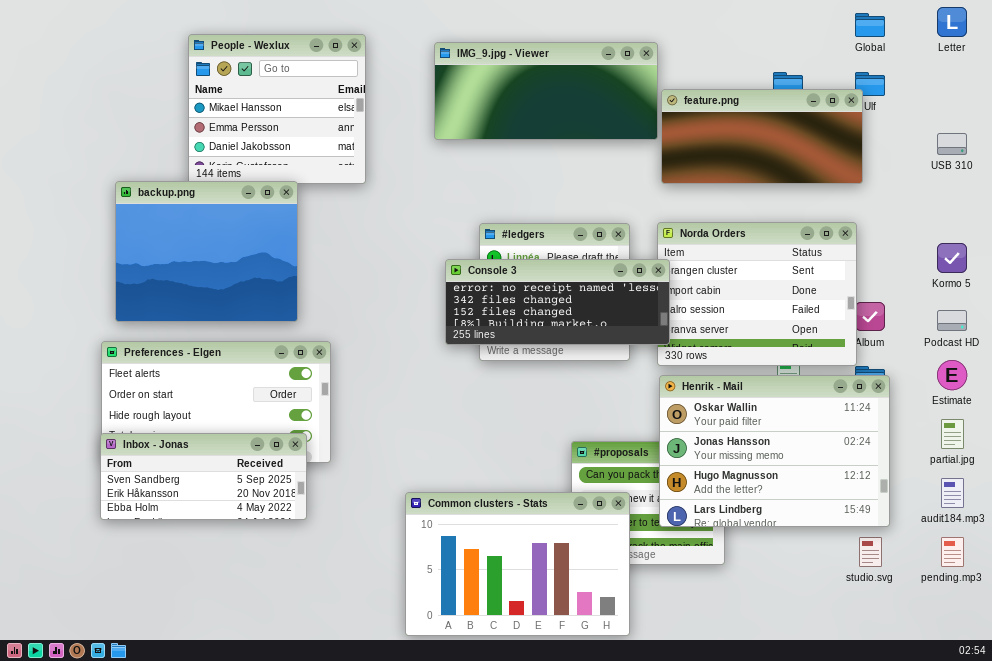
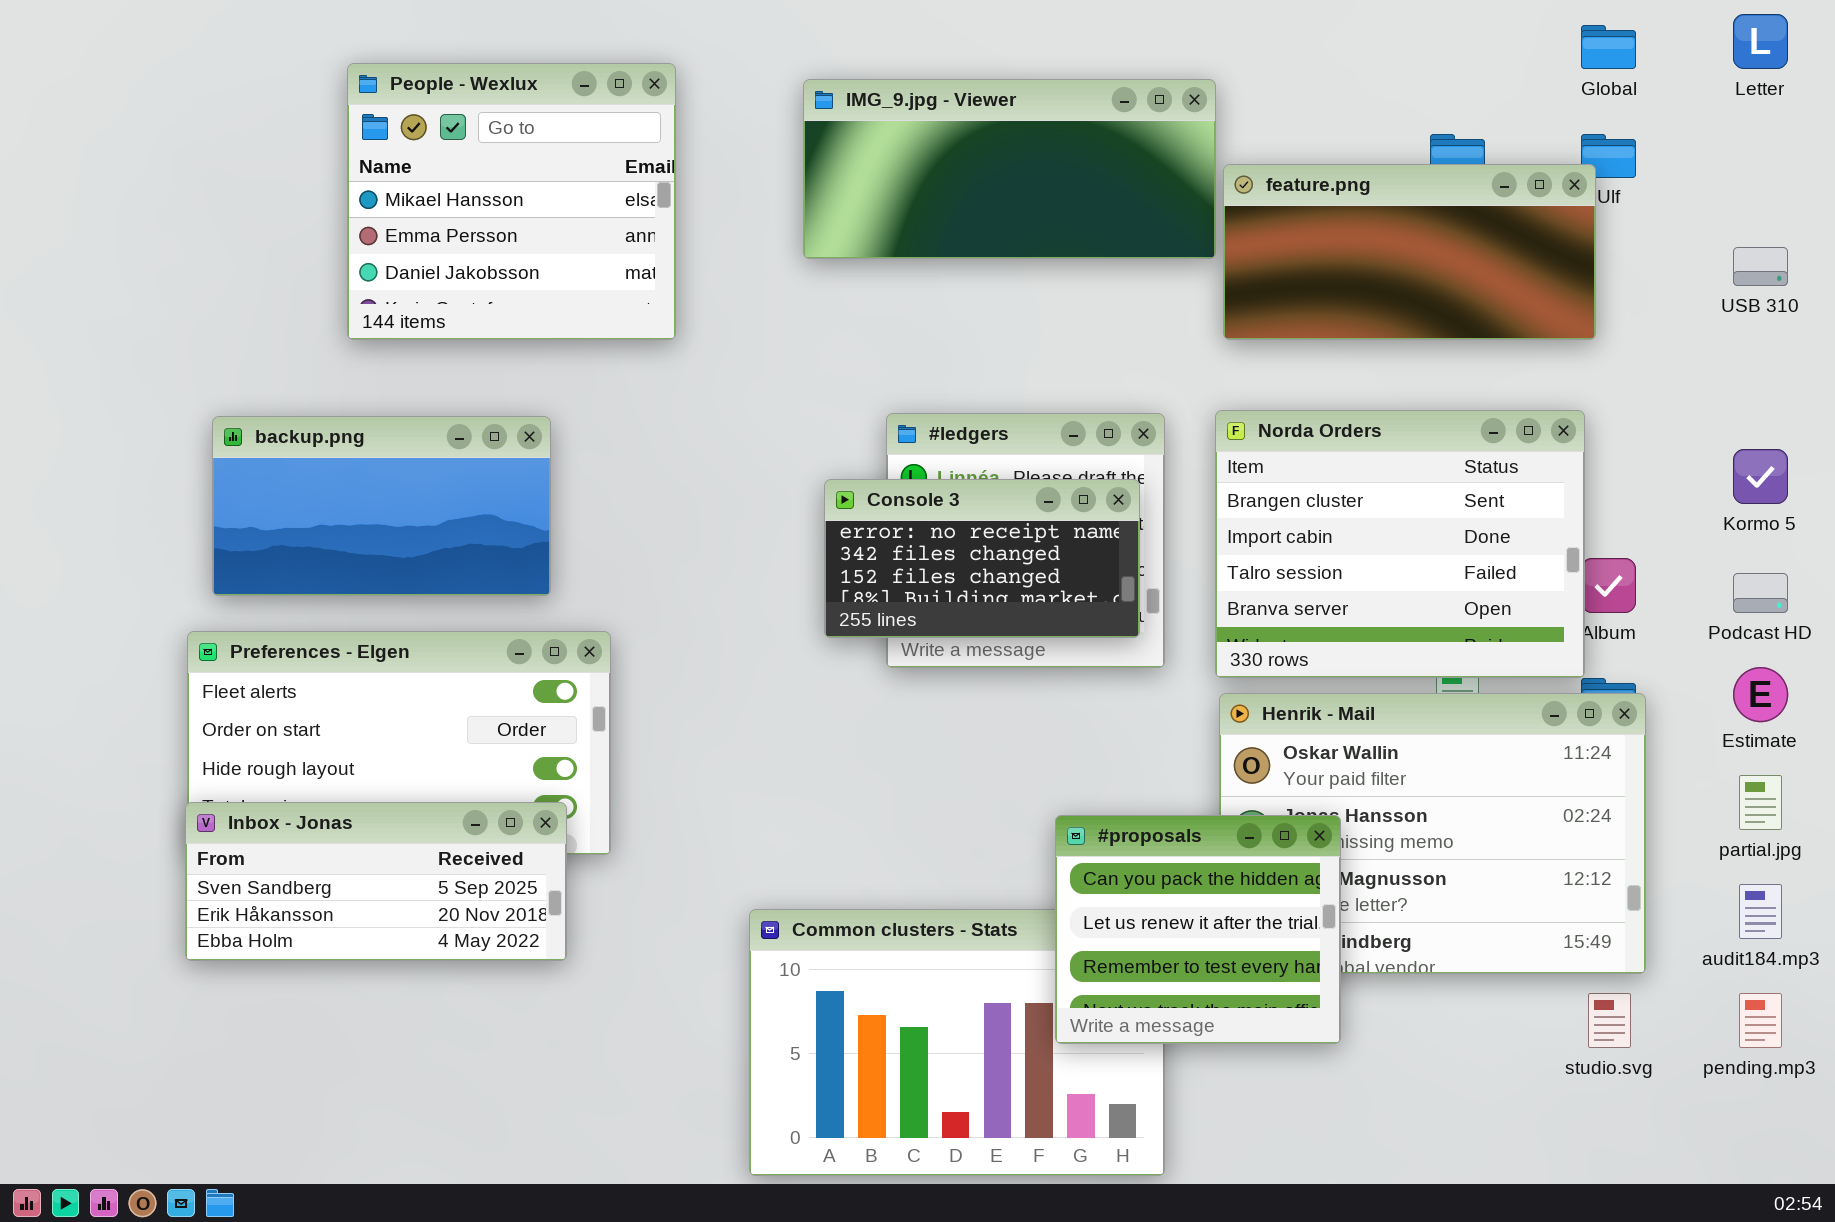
backup.png: [115,181,298,322] -> [212,416,551,596], resized
Console 3: [445,259,670,345] -> [824,479,1140,638], resized
#proposals: [571,441,725,565] -> [1055,815,1341,1044], raised

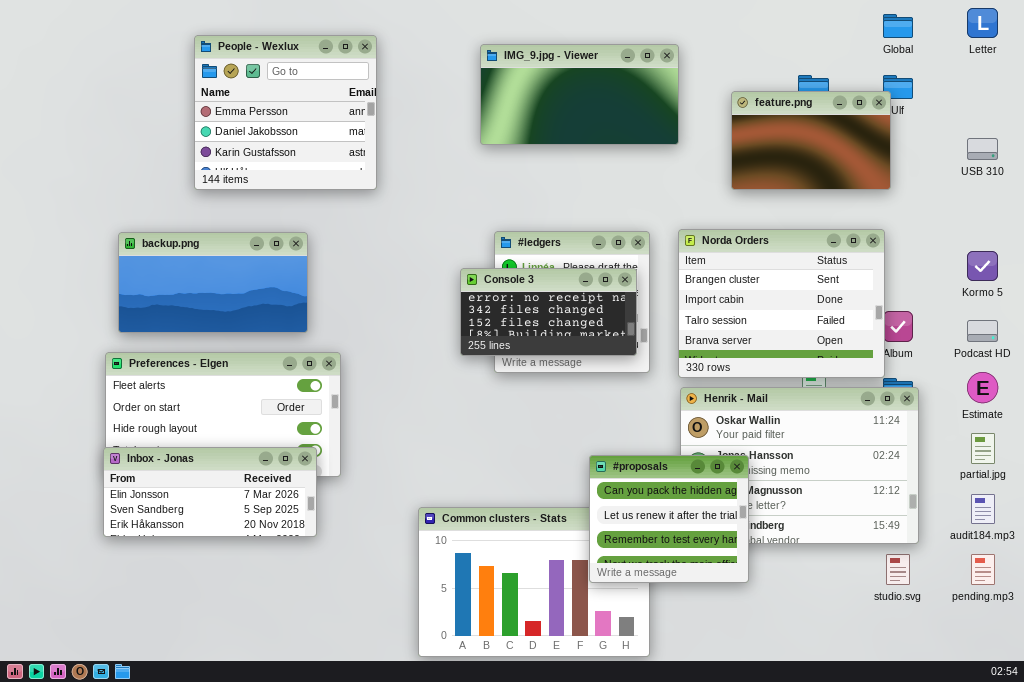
People - Wexlux: [347,63,676,340] -> [194,35,377,190], scrolled down 1 row
IMG_9.jpg - Viewer: [803,79,1216,259] -> [480,44,679,145], resized
feature.png: [1223,164,1596,340] -> [731,91,891,190], resized
Inbox - Jonas: [185,802,567,961] -> [103,447,317,537], scrolled up 1 row

